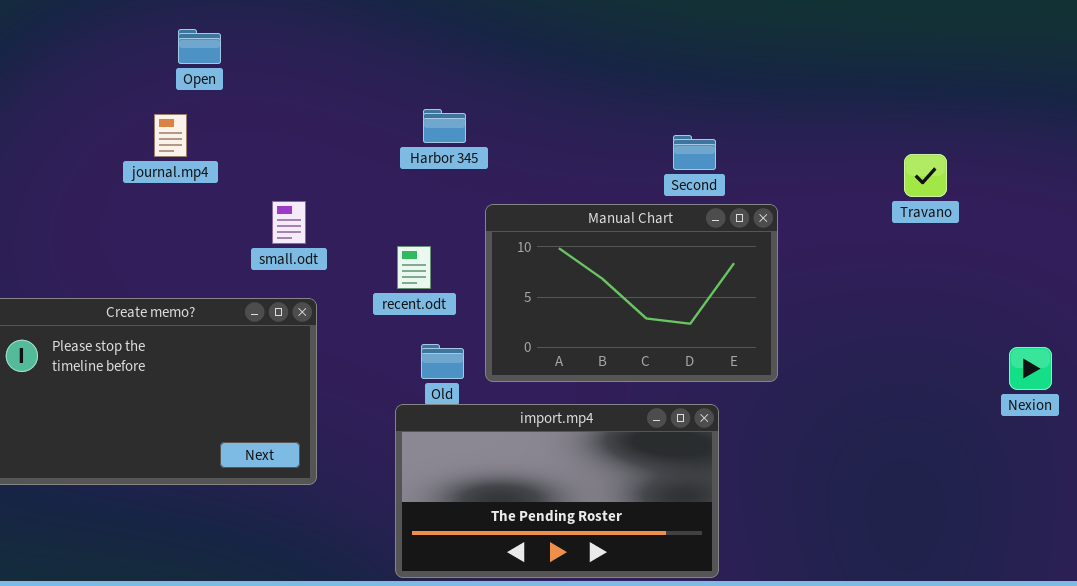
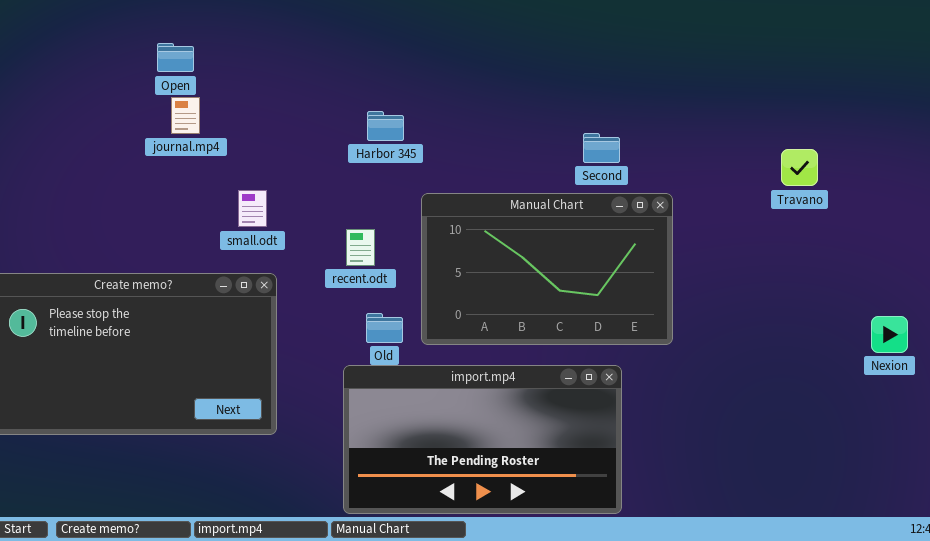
journal.mp4: [154,114,187,157] -> [171,97,200,134], moved

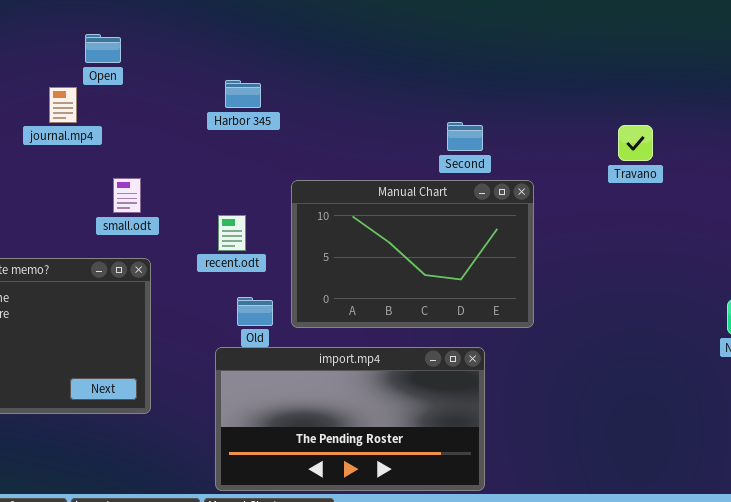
Open: [157,43,194,72] -> [85,34,121,63], moved
Harbor 345: [367,111,404,141] -> [225,80,261,108], moved
Travano: [781,149,818,186] -> [618,125,653,161], moved

